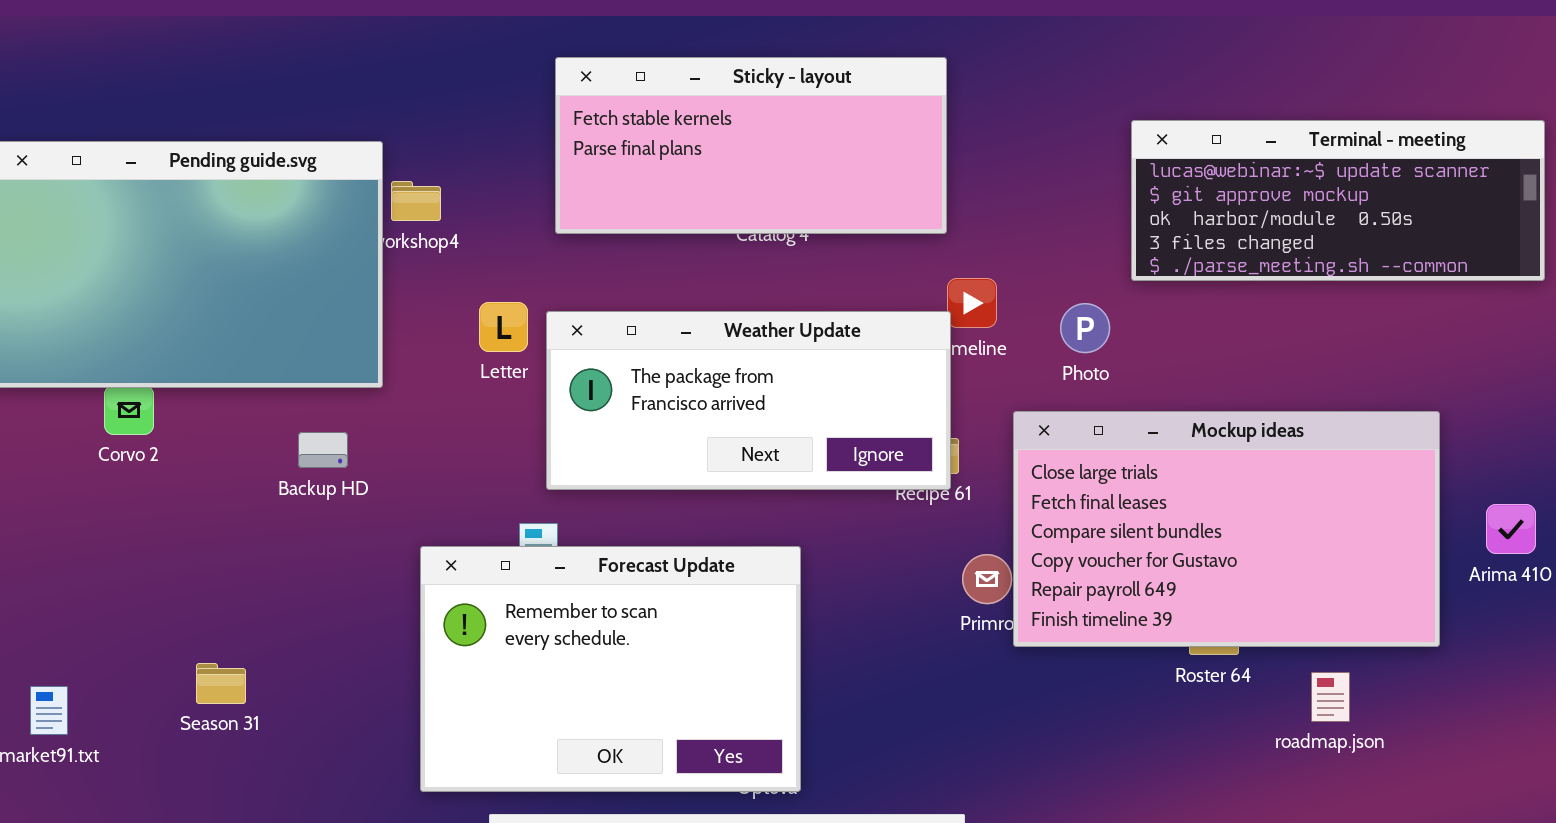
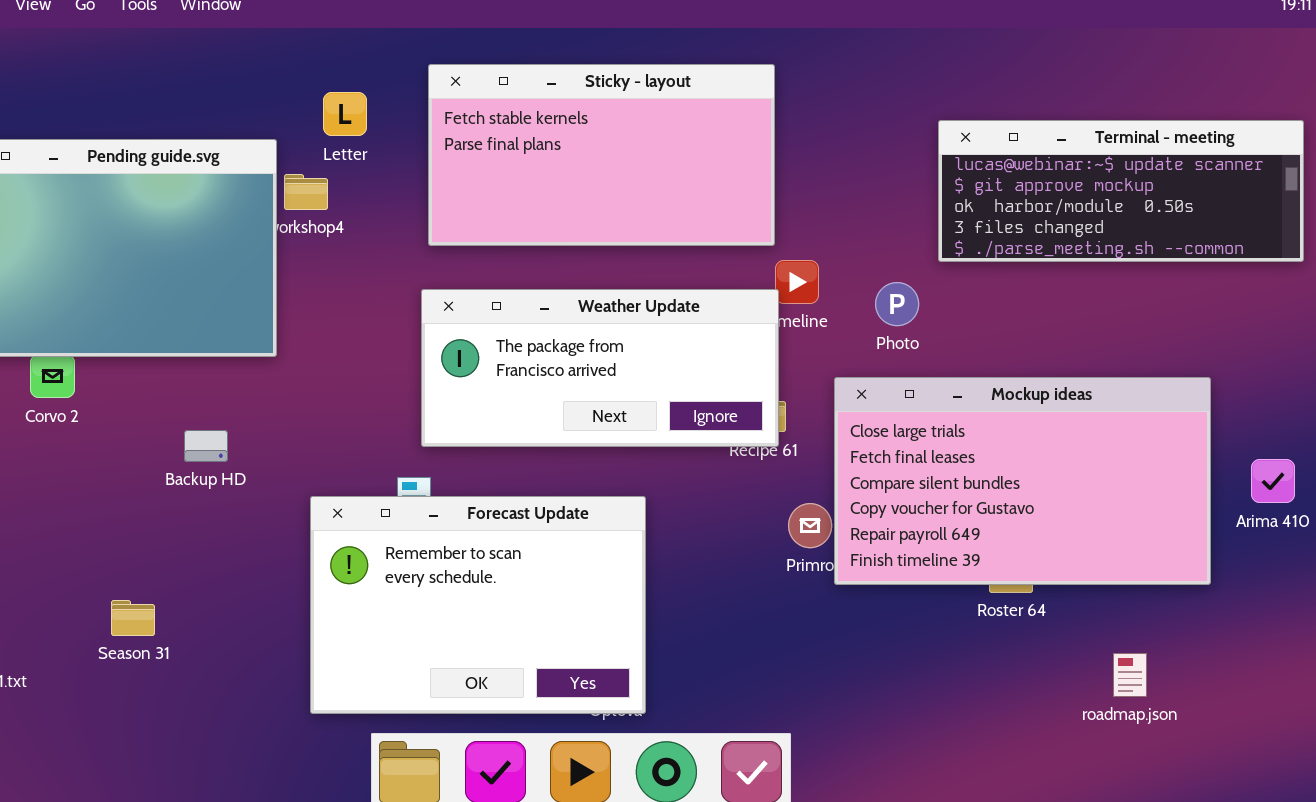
Sticky - layout: [555,57,947,234] -> [428,64,775,246], resized
Letter: [479,302,528,352] -> [323,92,367,136], moved
Backup HD: [298,432,348,468] -> [184,430,228,462], moved
roadmap.json: [1311,672,1350,722] -> [1113,653,1147,697], moved

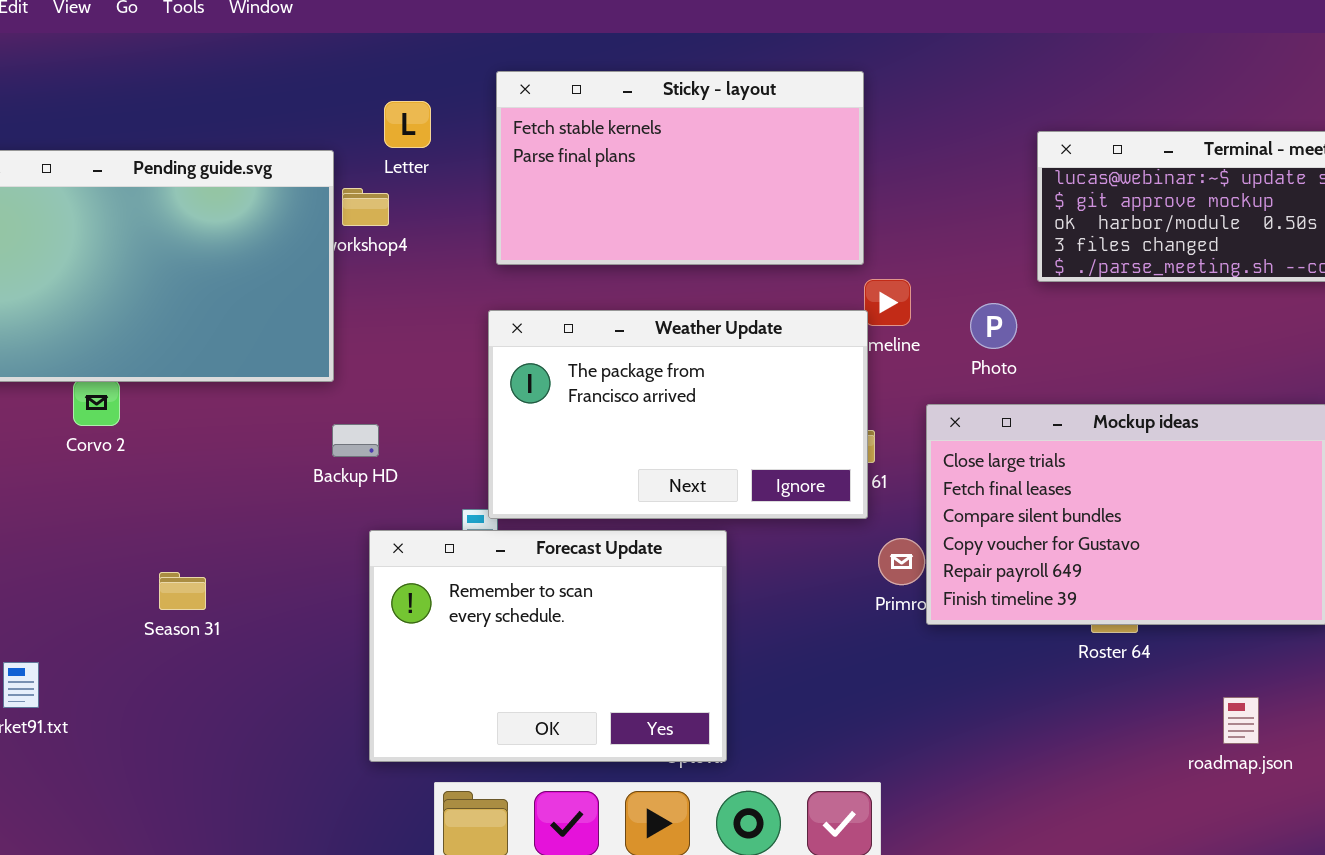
Weather Update: [421,289,779,447] -> [488,310,868,519], resized
Backup HD: [184,430,228,462] -> [332,424,379,457], moved
Season 31: [111,600,155,636] -> [159,572,206,610], moved

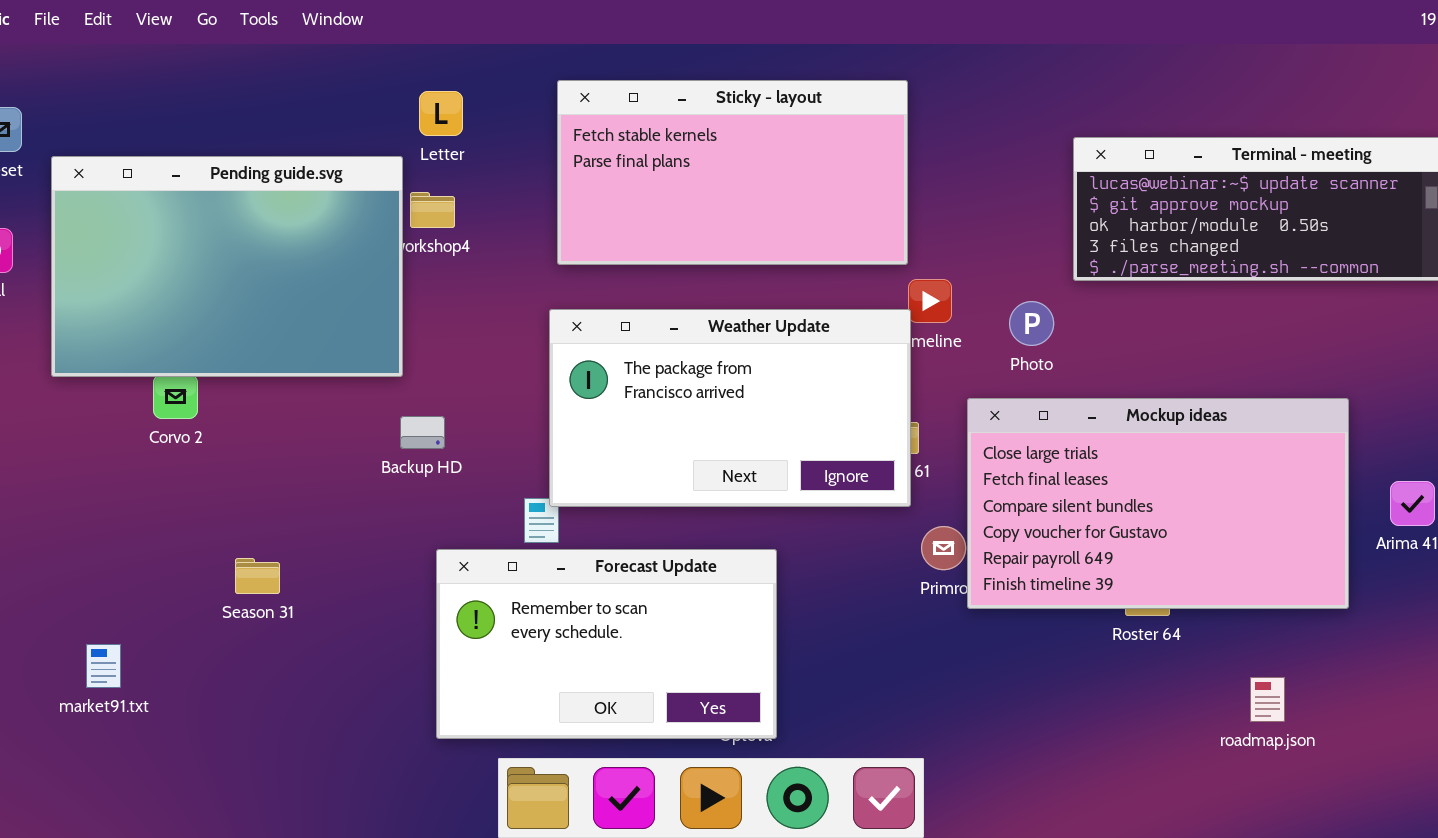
Letter: [384,101,431,148] -> [419,91,463,136], moved
Forecast Update: [369,530,727,762] -> [436,549,777,739], resized

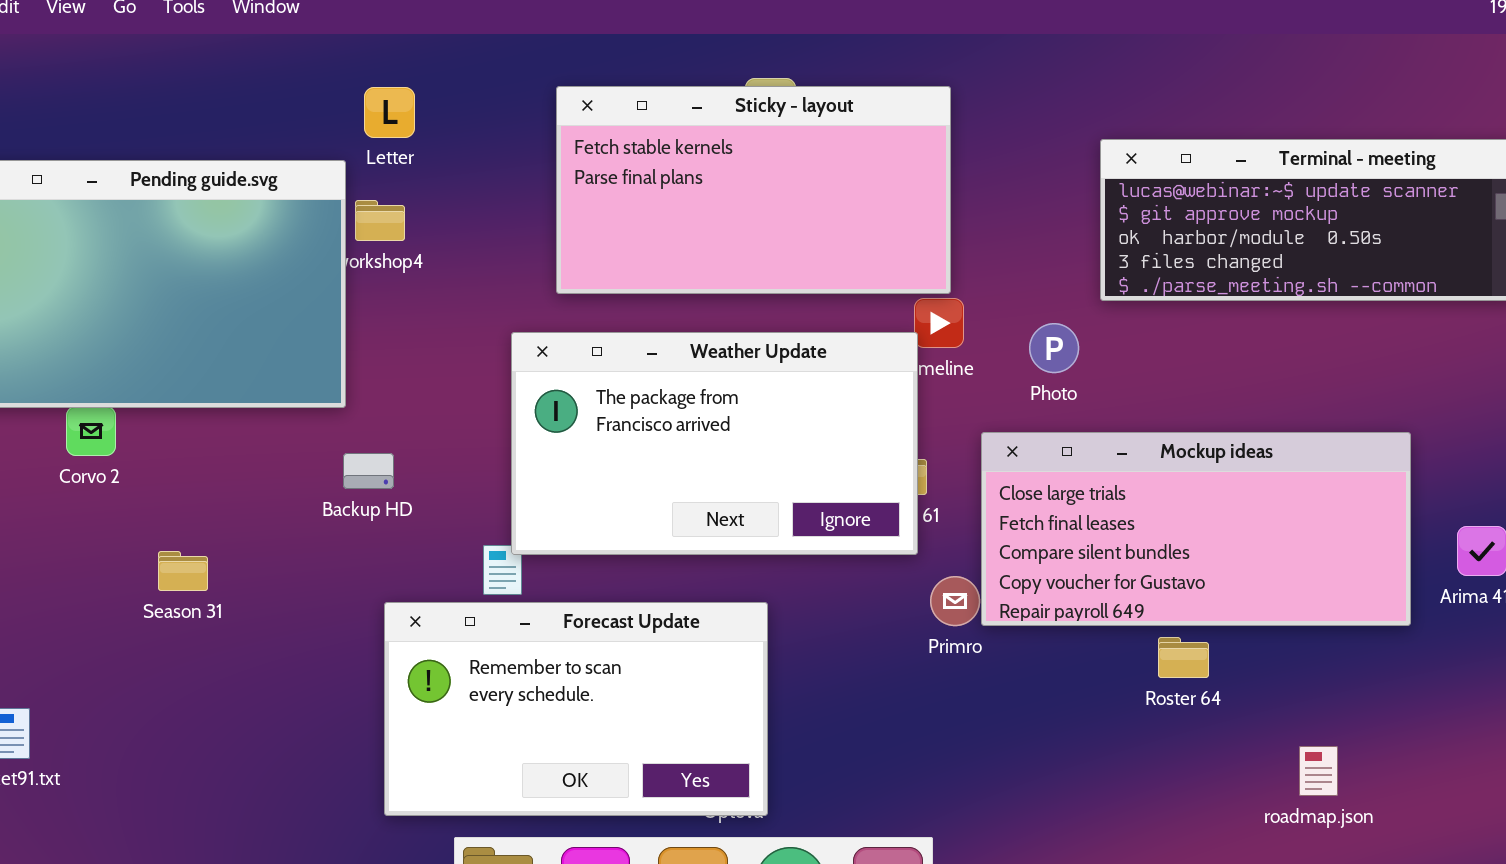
Sticky - layout: [557,80,908,265] -> [556,86,951,294], moved
Mockup ideas: [967,398,1349,609] -> [981,432,1411,626], resized
Season 31: [235,558,280,594] -> [158,551,208,591], moved

